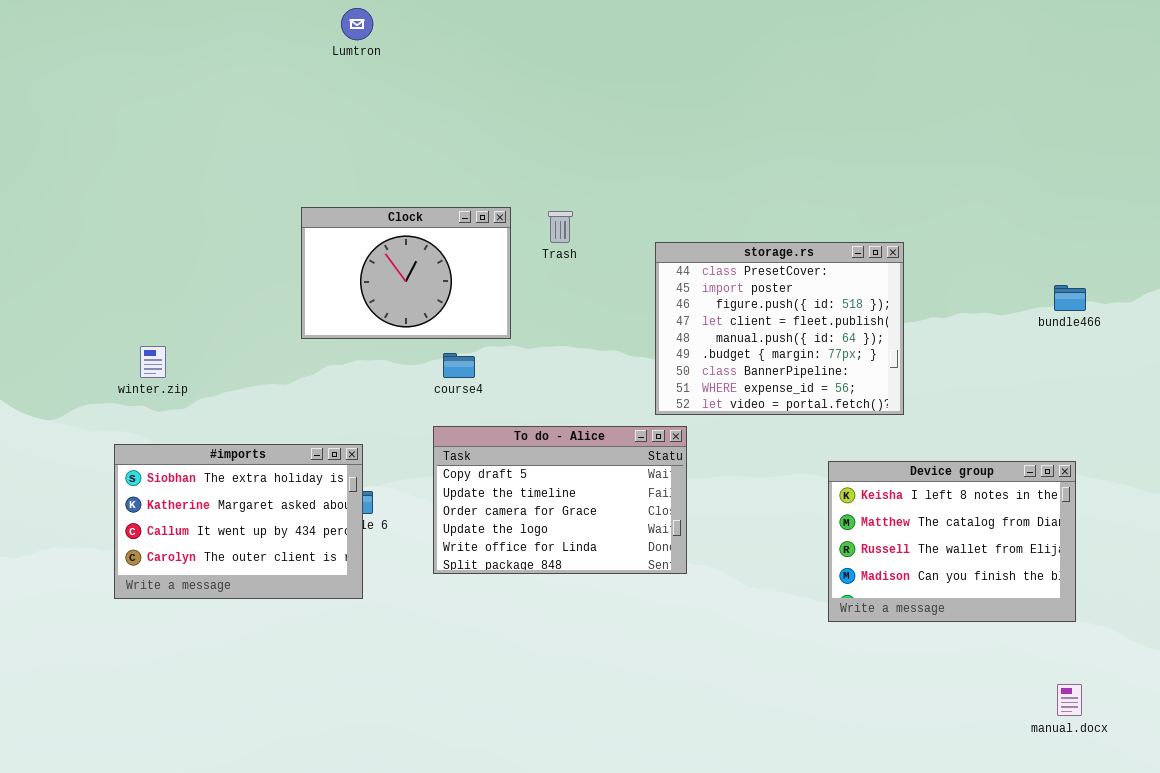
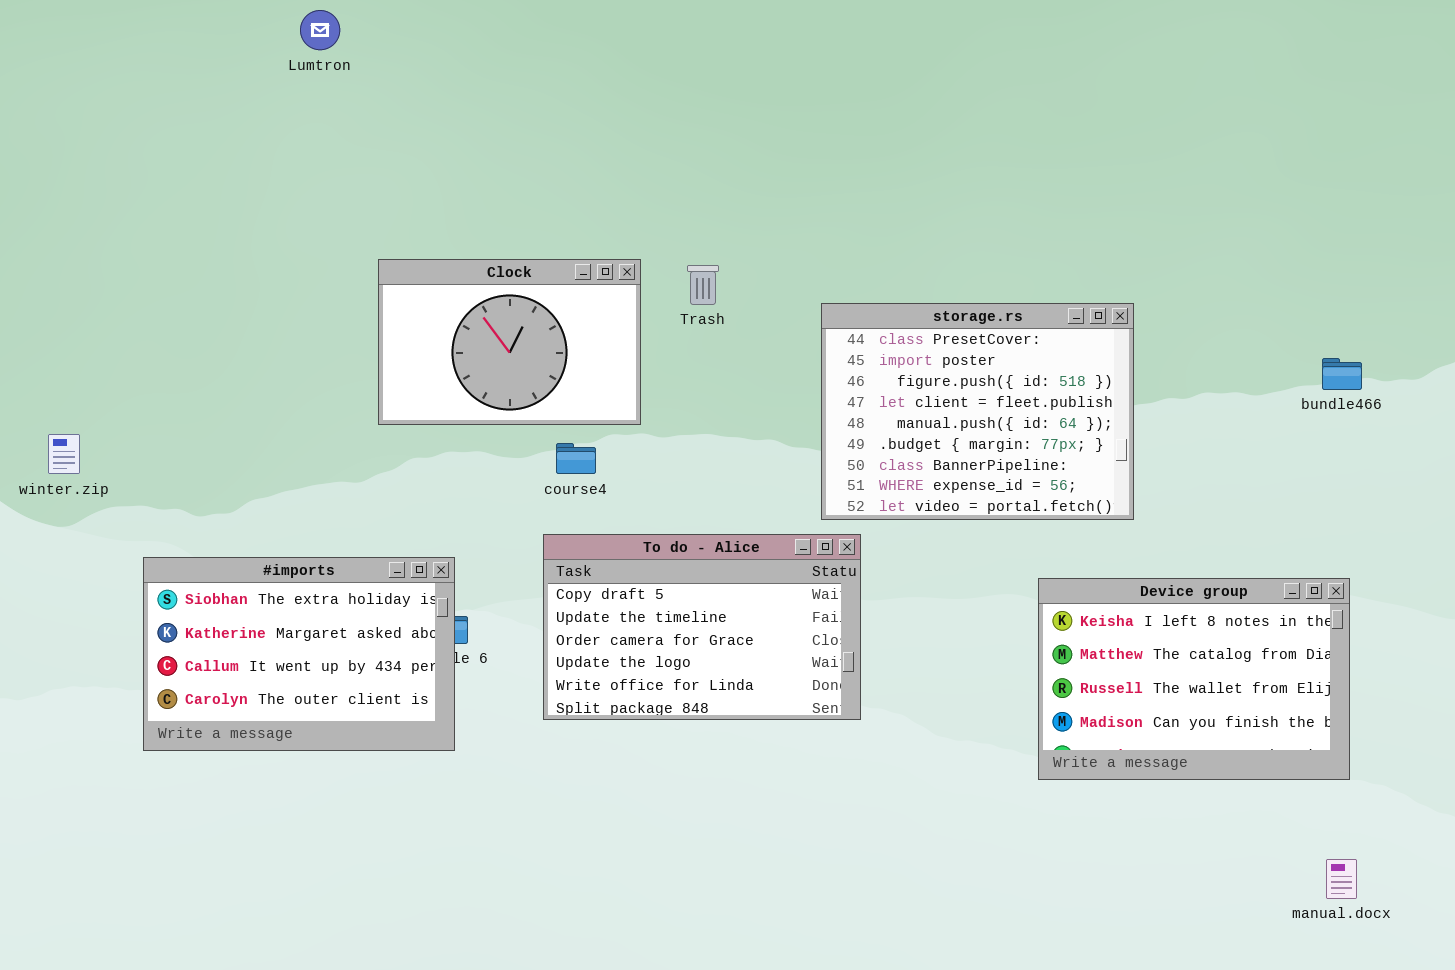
Lumtron: [341,8,373,40] -> [300,10,340,50], moved
winter.zip: [140,346,166,378] -> [48,434,80,474], moved

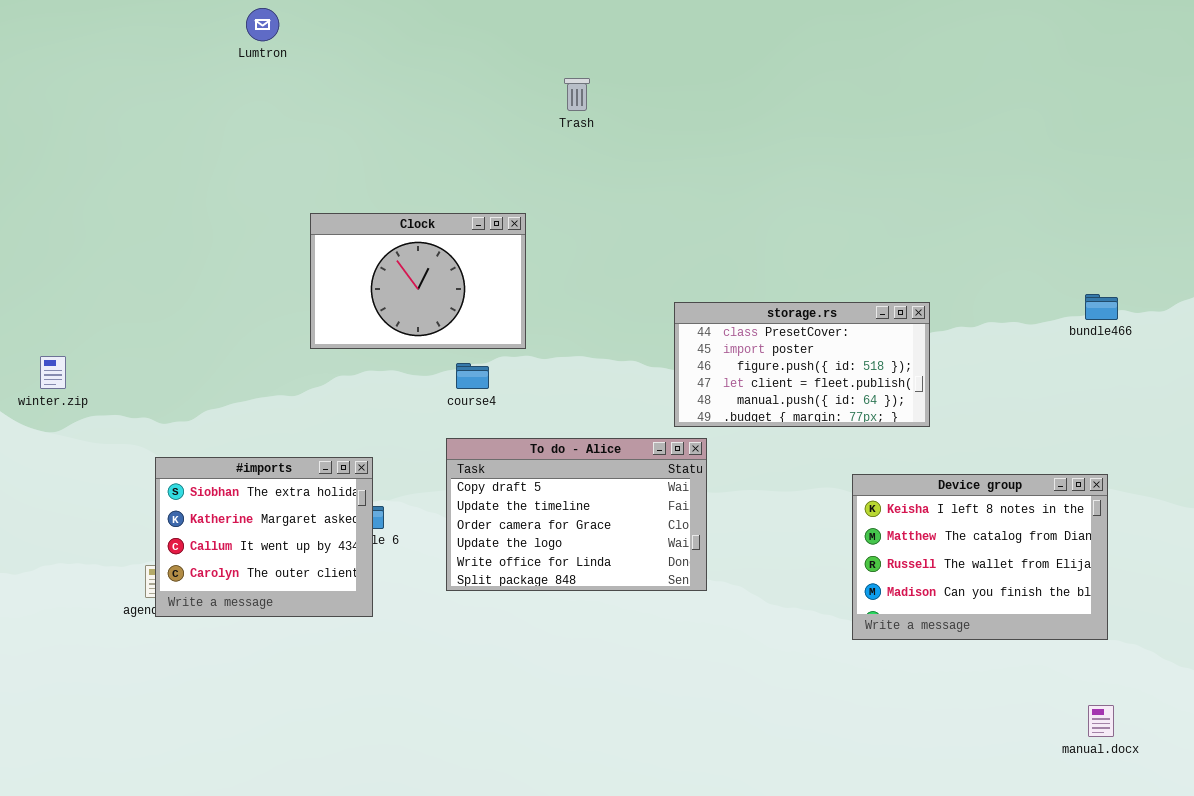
Trash: [687,265,719,305] -> [564,78,590,111], moved
storage.rs: [821,303,1134,520] -> [674,302,930,427], resized
#imports: [143,557,455,751] -> [155,457,373,617], resized

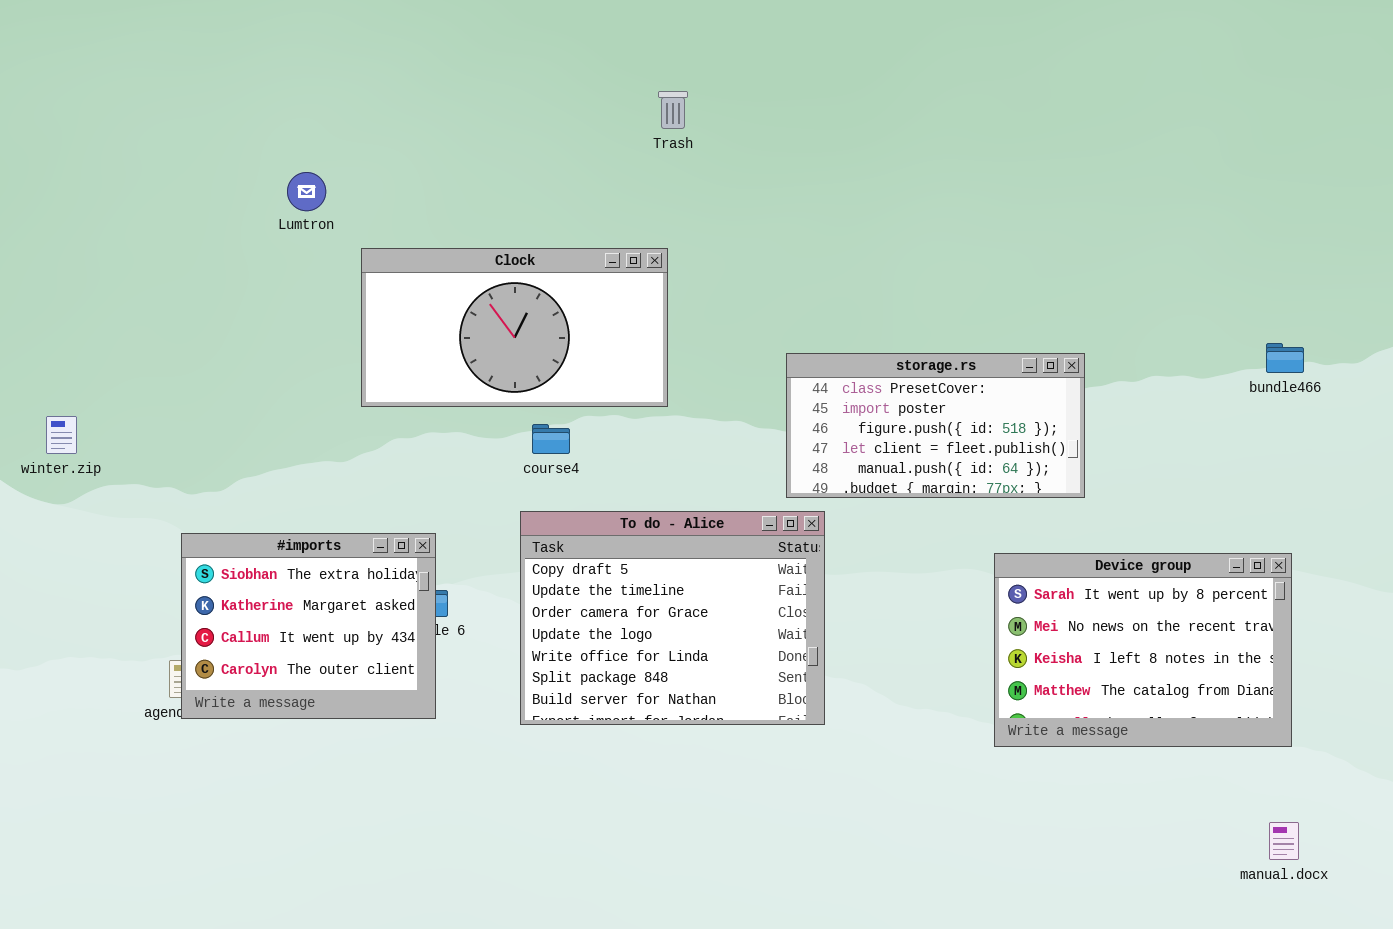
Lumtron: [246,8,279,41] -> [287,172,326,211], moved
Clock: [310,213,526,349] -> [361,248,668,407], resized
To do - Alice: [446,438,707,591] -> [520,511,825,725], resized
Device group: [852,474,1108,640] -> [994,553,1292,747], scrolled up 2 rows

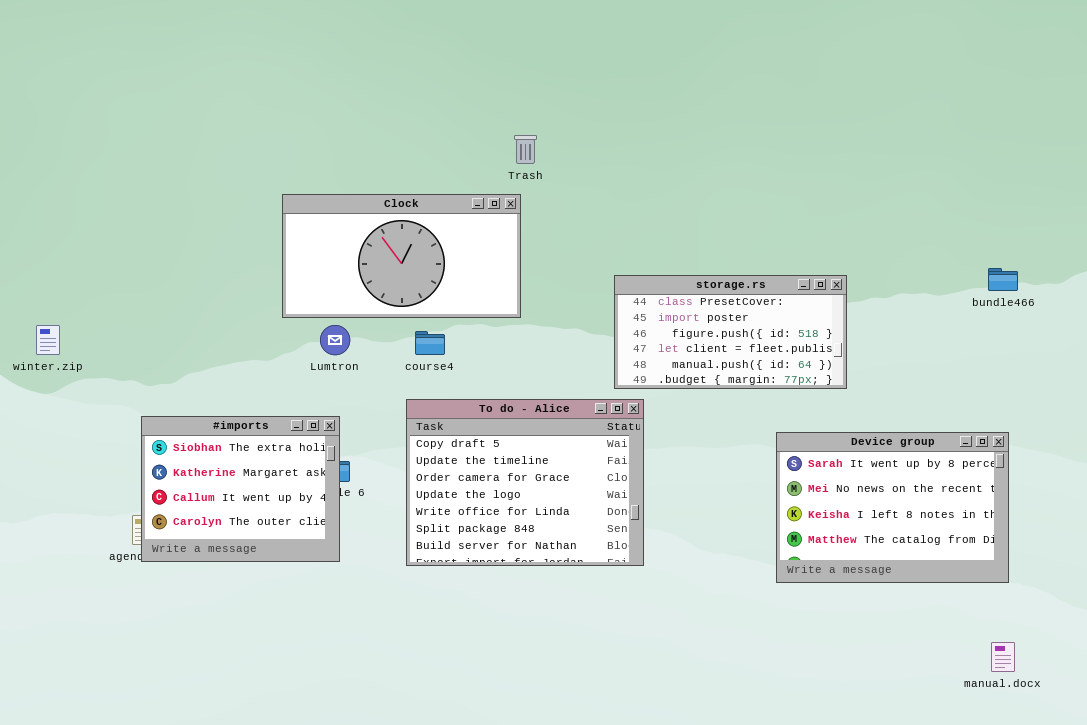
Trash: [658,91,688,129] -> [514,135,537,164], moved
Lumtron: [287,172,326,211] -> [320,325,350,355], moved

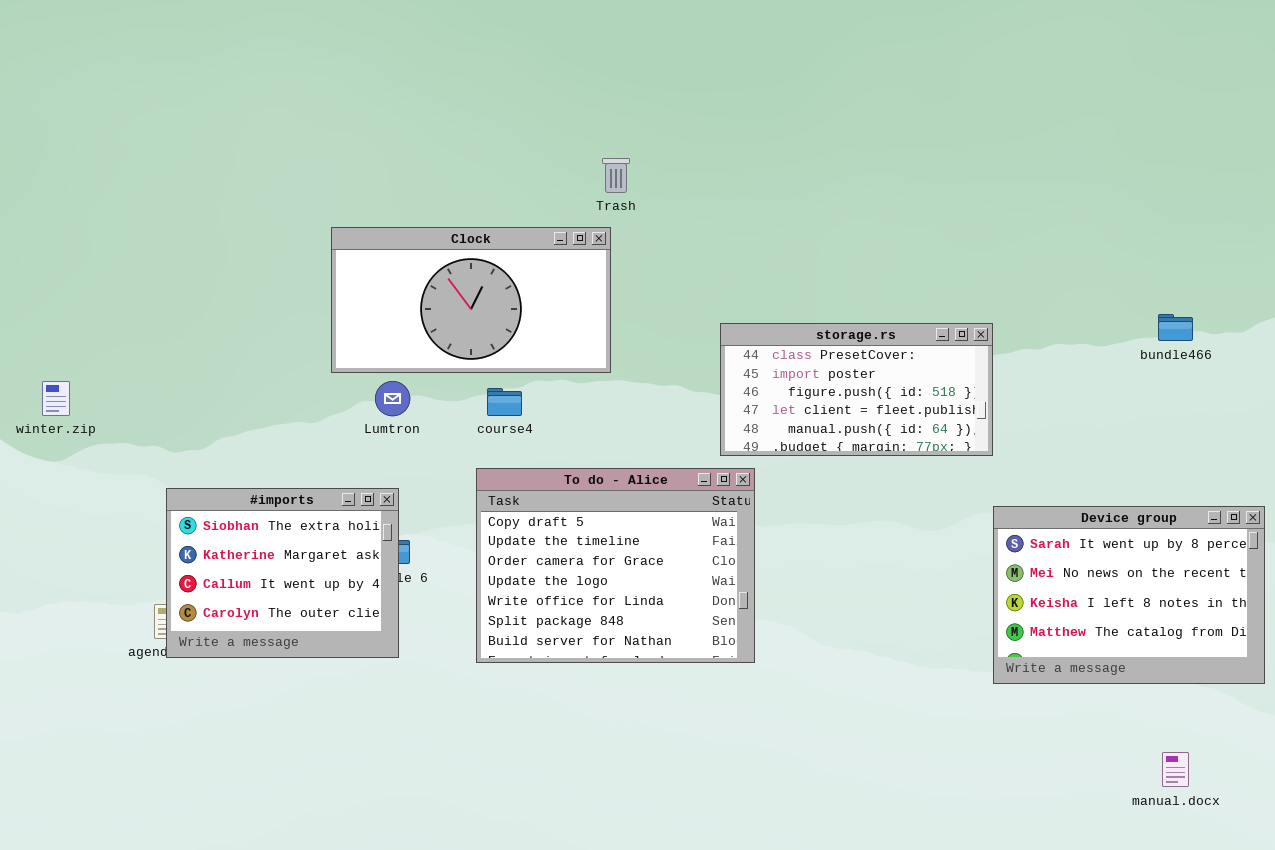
Device group: [776,432,1009,583] -> [993,506,1265,684], moved

